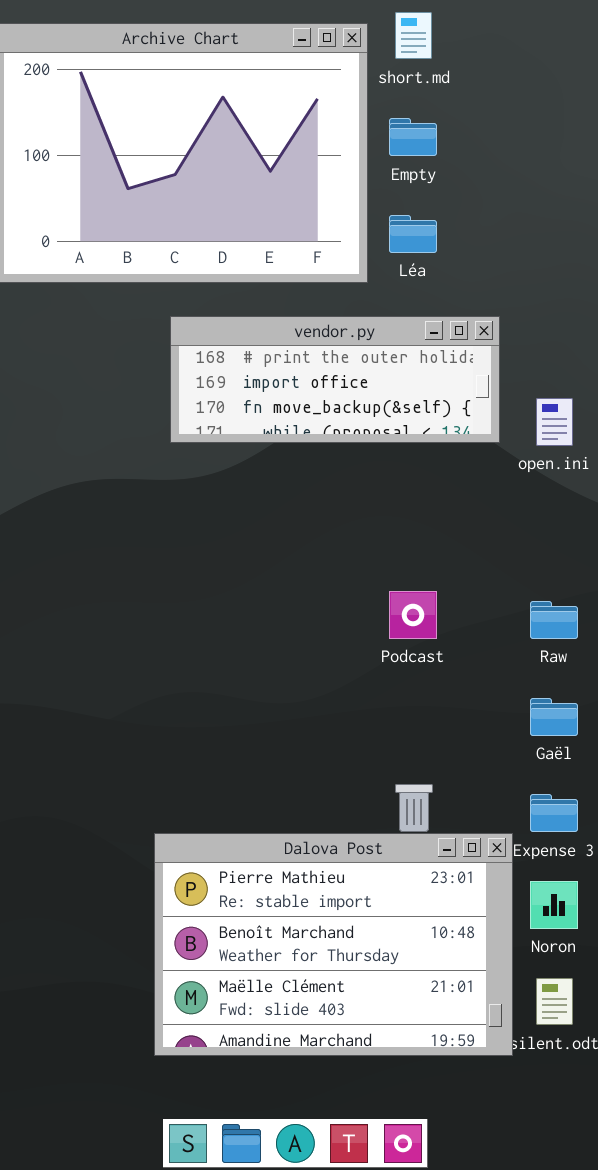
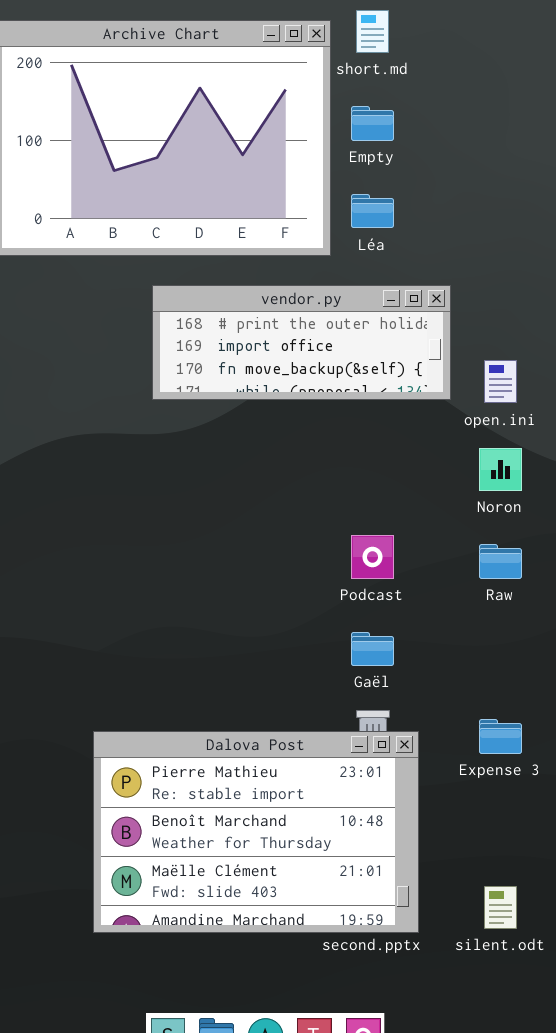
Gaël: [530,698,578,736] -> [351,632,394,666], moved
Dalova Post: [154,833,513,1056] -> [93,731,419,933], moved
Noron: [530,881,578,929] -> [479,448,522,491], moved

